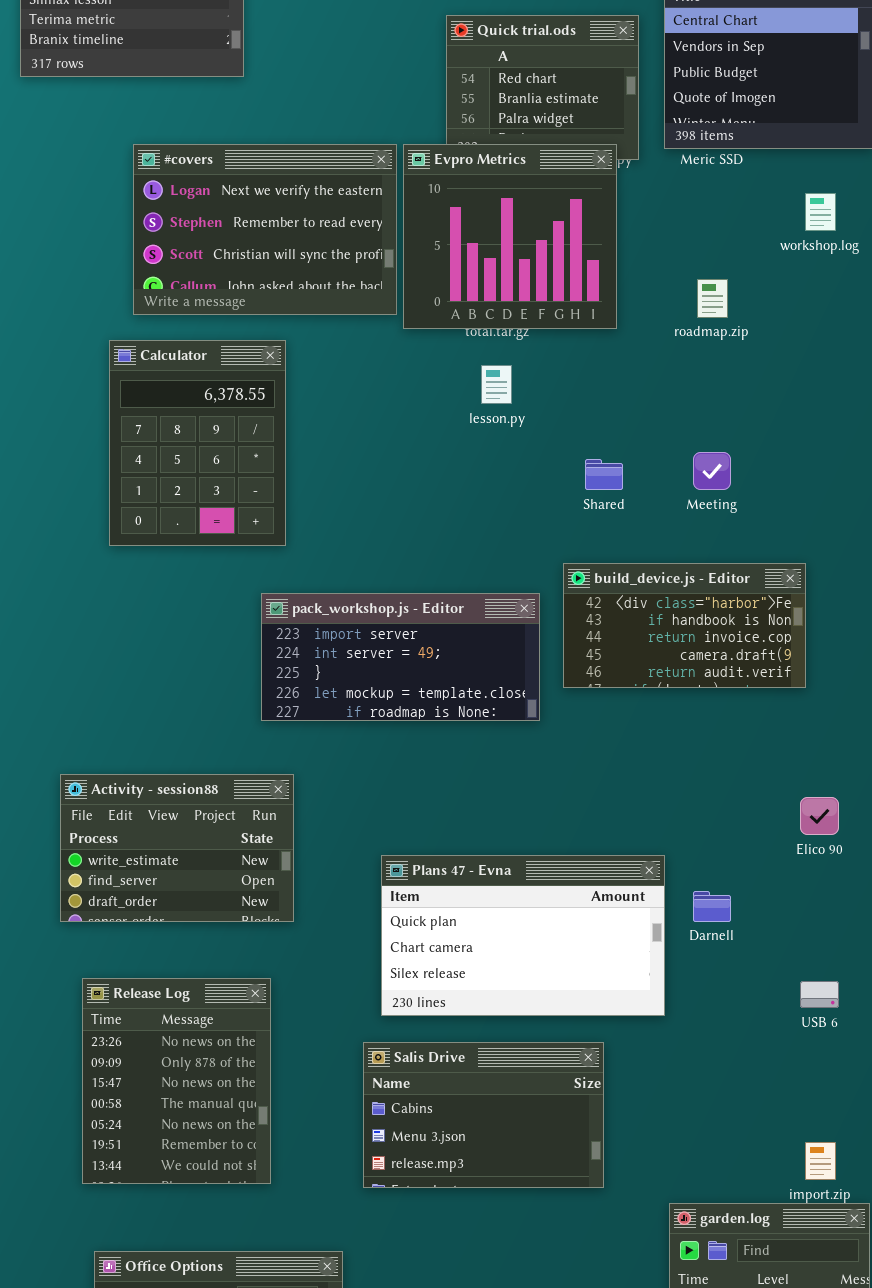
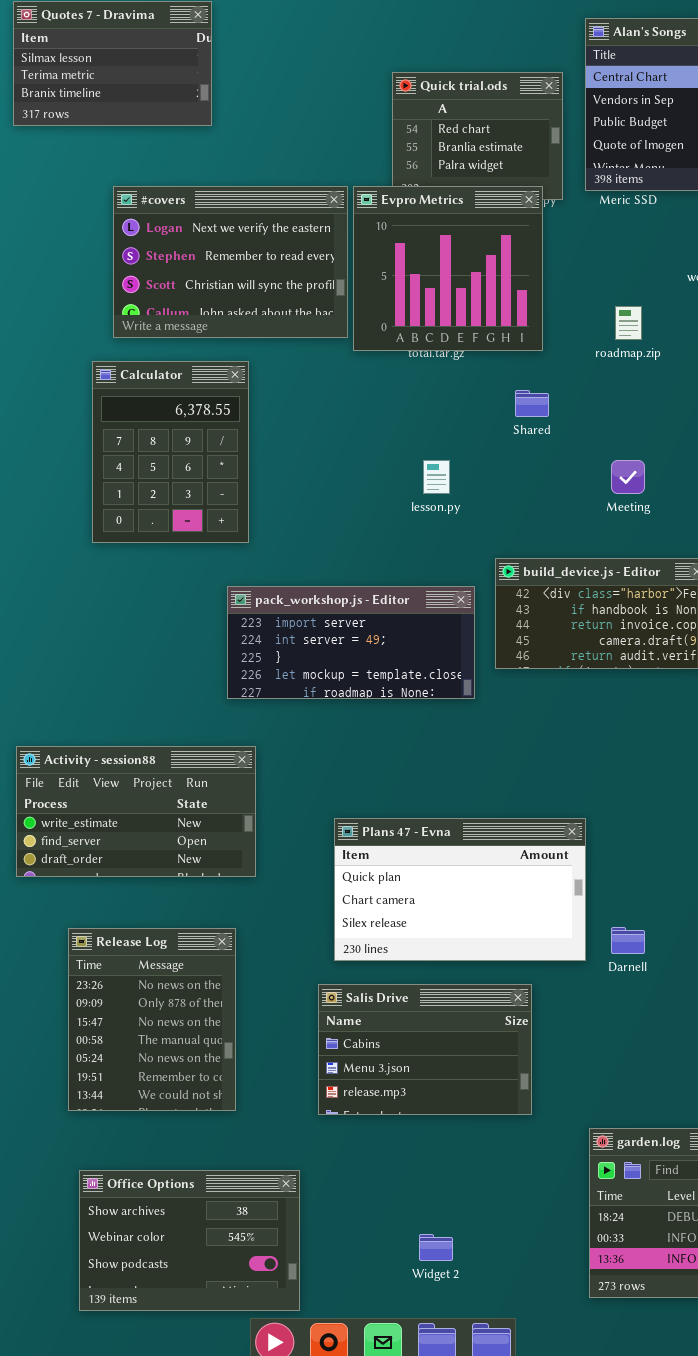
lesson.py: [481,365,512,404] -> [423,460,450,494], moved
Shared: [585,459,623,490] -> [515,390,549,417], moved
Activity - session88: [60,774,294,922] -> [16,746,256,877], resized
Darnell: [693,891,731,922] -> [611,927,645,954], moved

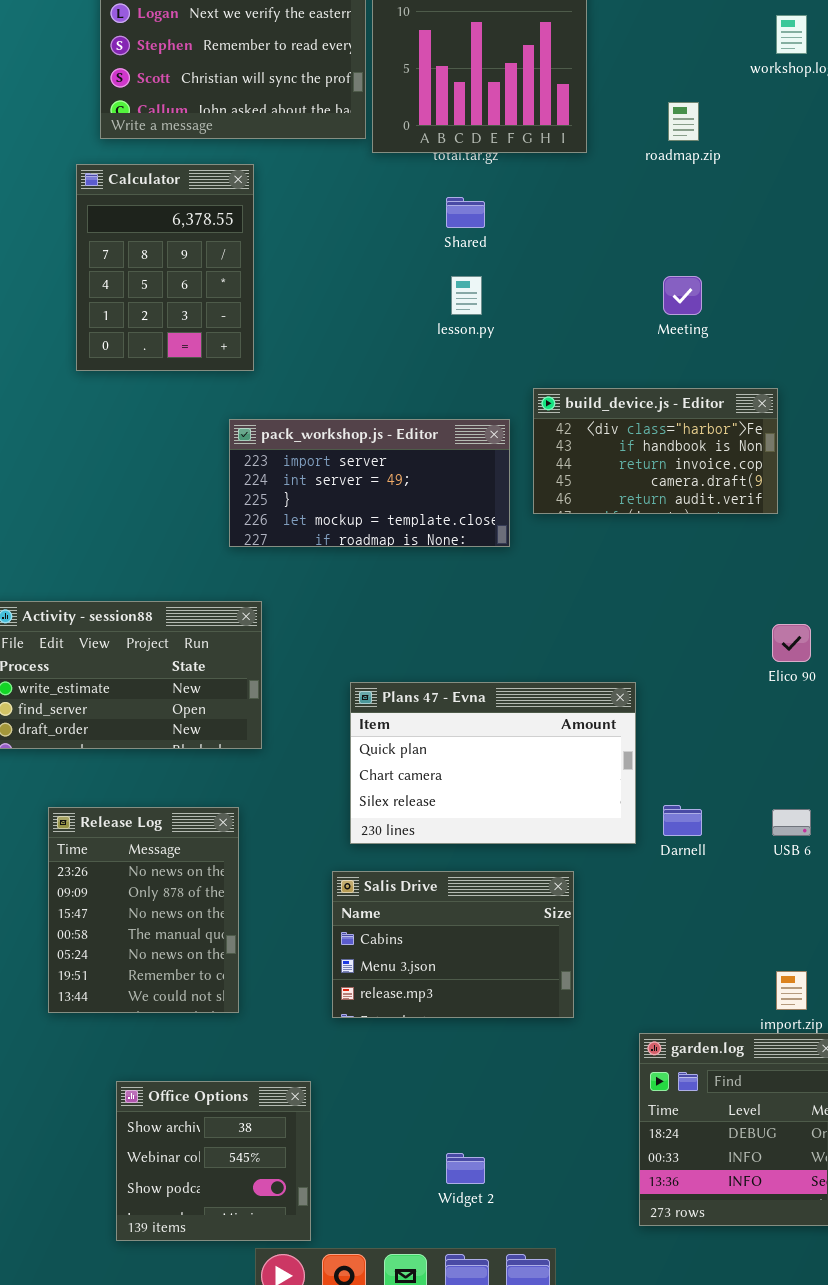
Shared: [515,390,549,417] -> [446,197,485,228], moved
Office Options: [79,1170,300,1311] -> [116,1081,311,1241], resized

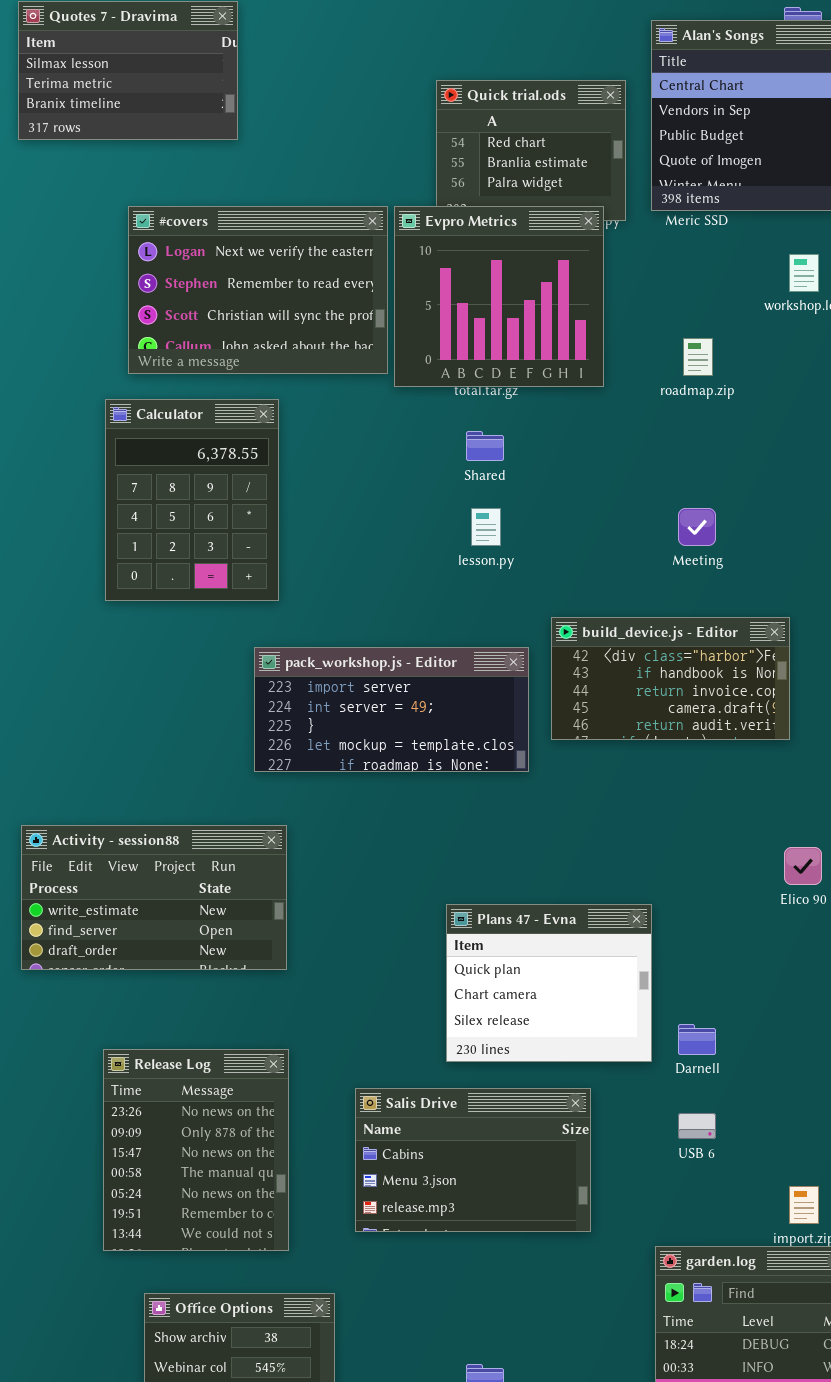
Plans 47 - Evna: [350,682,636,844] -> [446,904,652,1062], resized
Release Log: [48,807,239,1013] -> [103,1049,289,1251], moved
USB 6: [772,809,811,836] -> [678,1113,716,1139], moved

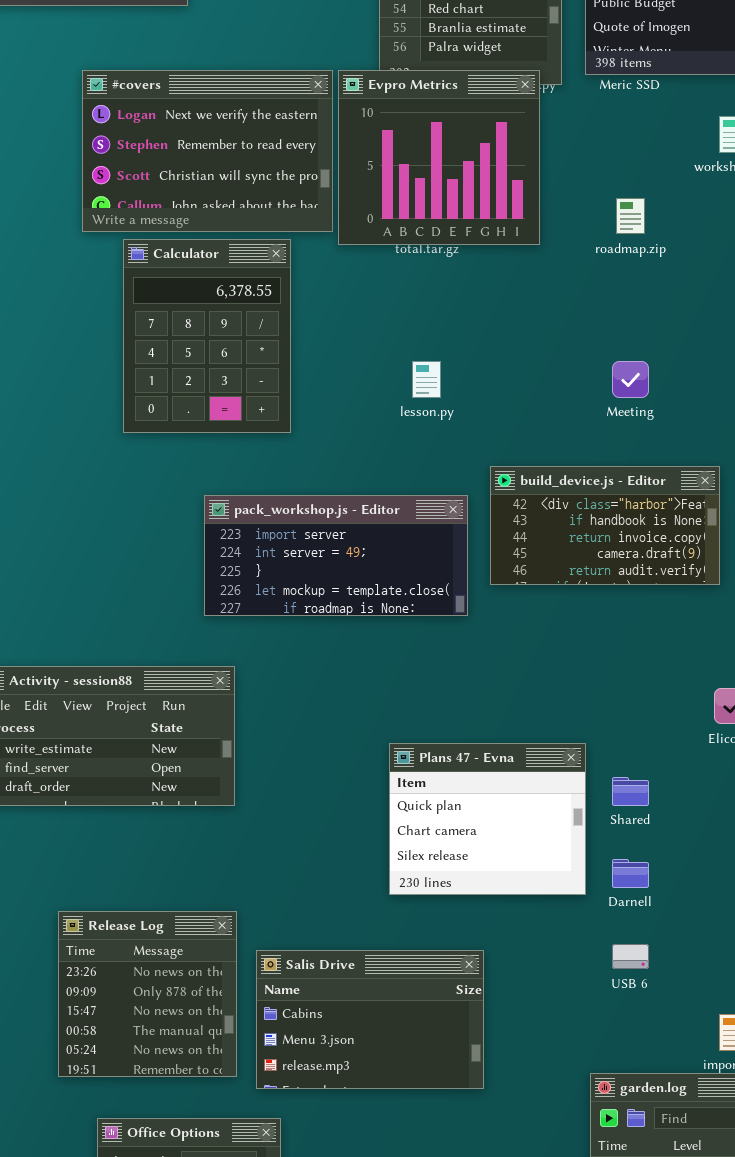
Calculator: [105,399,279,601] -> [123,239,291,433], moved
Shared: [466,431,504,461] -> [612,777,649,806], moved
Release Log: [103,1049,289,1251] -> [58,911,237,1077], resized
Salis Drive: [355,1088,591,1232] -> [256,950,484,1089], moved

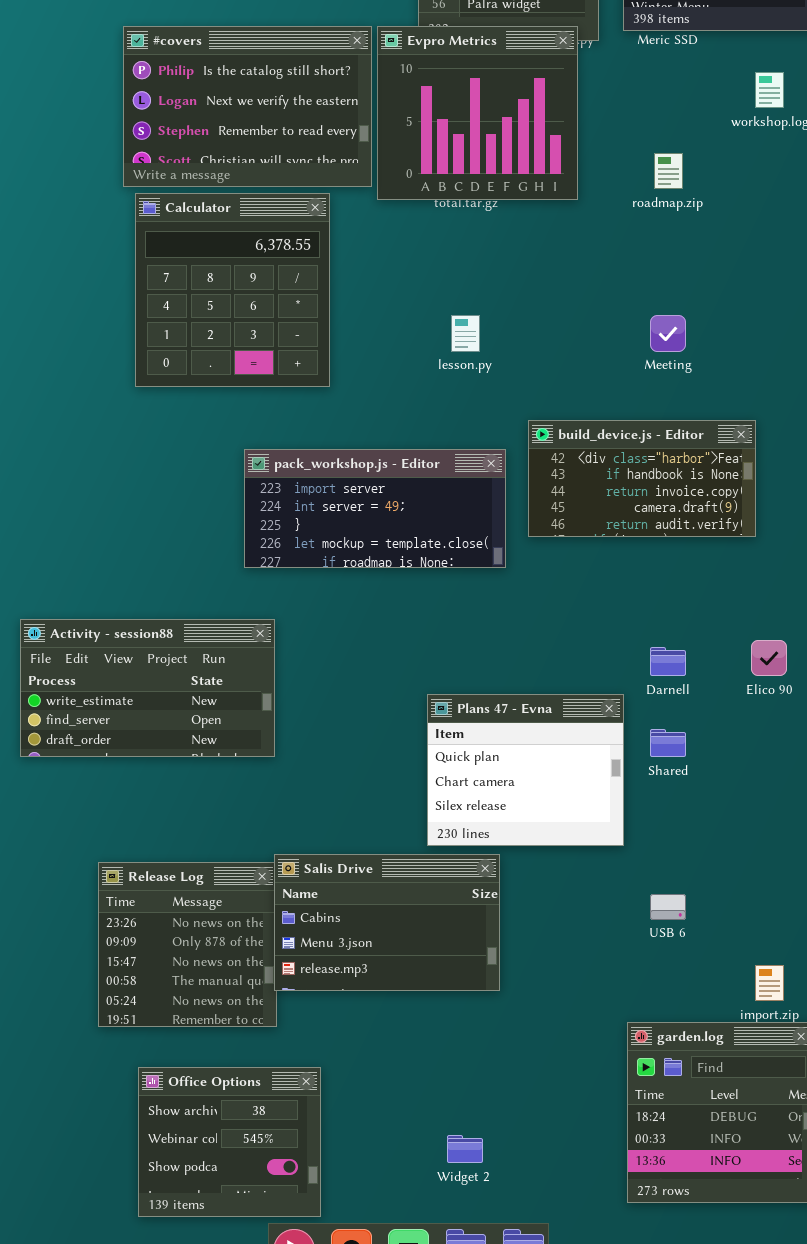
#covers: [82,70,333,232] -> [123,26,372,187], scrolled up 1 row
Calculator: [123,239,291,433] -> [135,193,330,387], resized
Darnell: [612,859,649,888] -> [650,647,686,676], moved
Salis Drive: [256,950,484,1089] -> [274,854,500,991], moved

